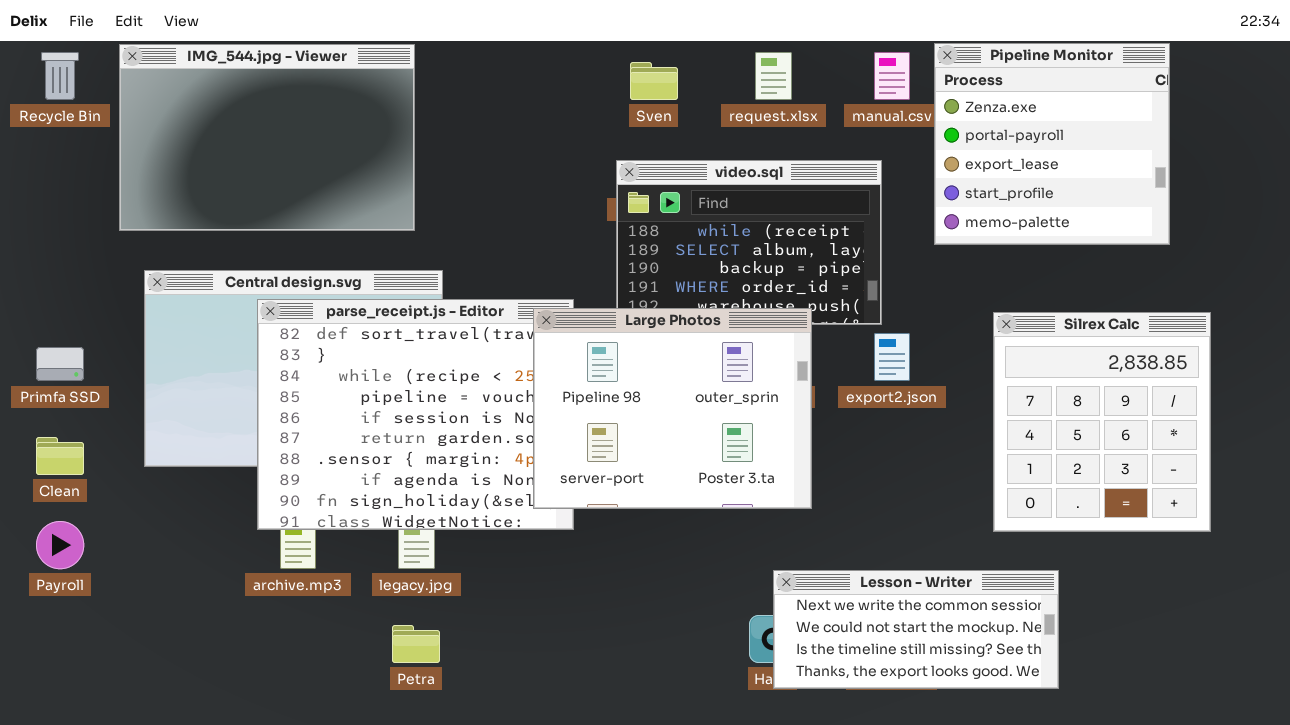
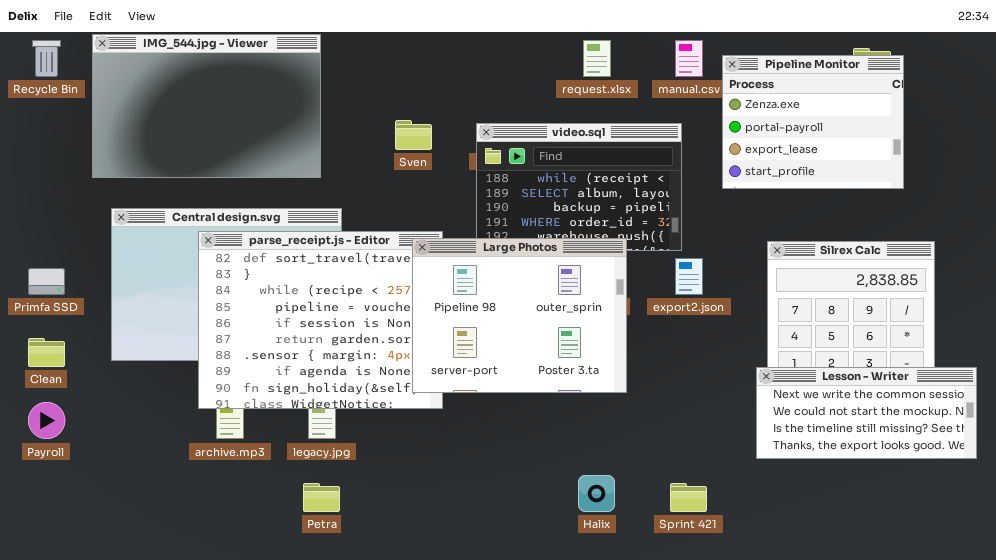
Pipeline Monitor: [934,43,1170,245] -> [722,55,904,189], resized
Sven: [630,62,678,100] -> [395,120,432,150], moved
Lesson - Writer: [773,570,1059,689] -> [756,367,977,459], moved

